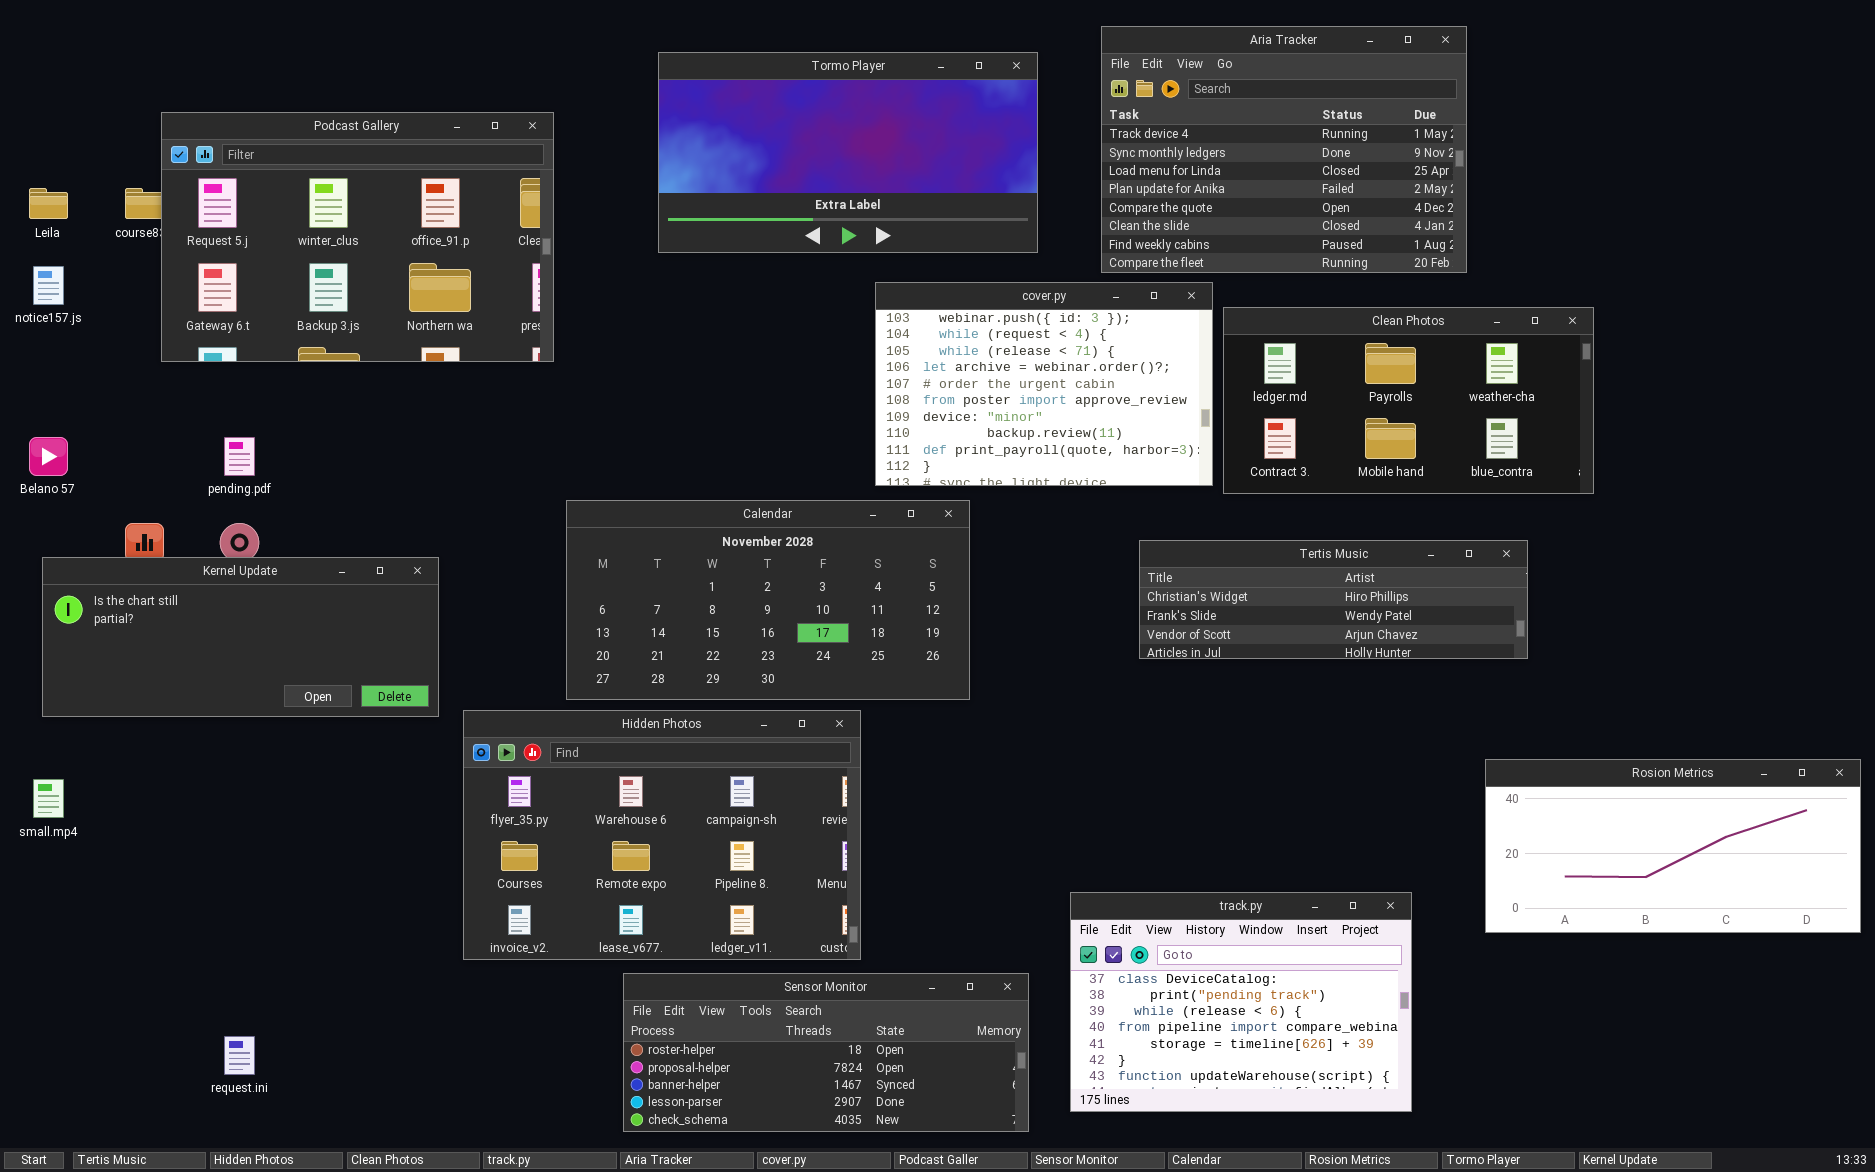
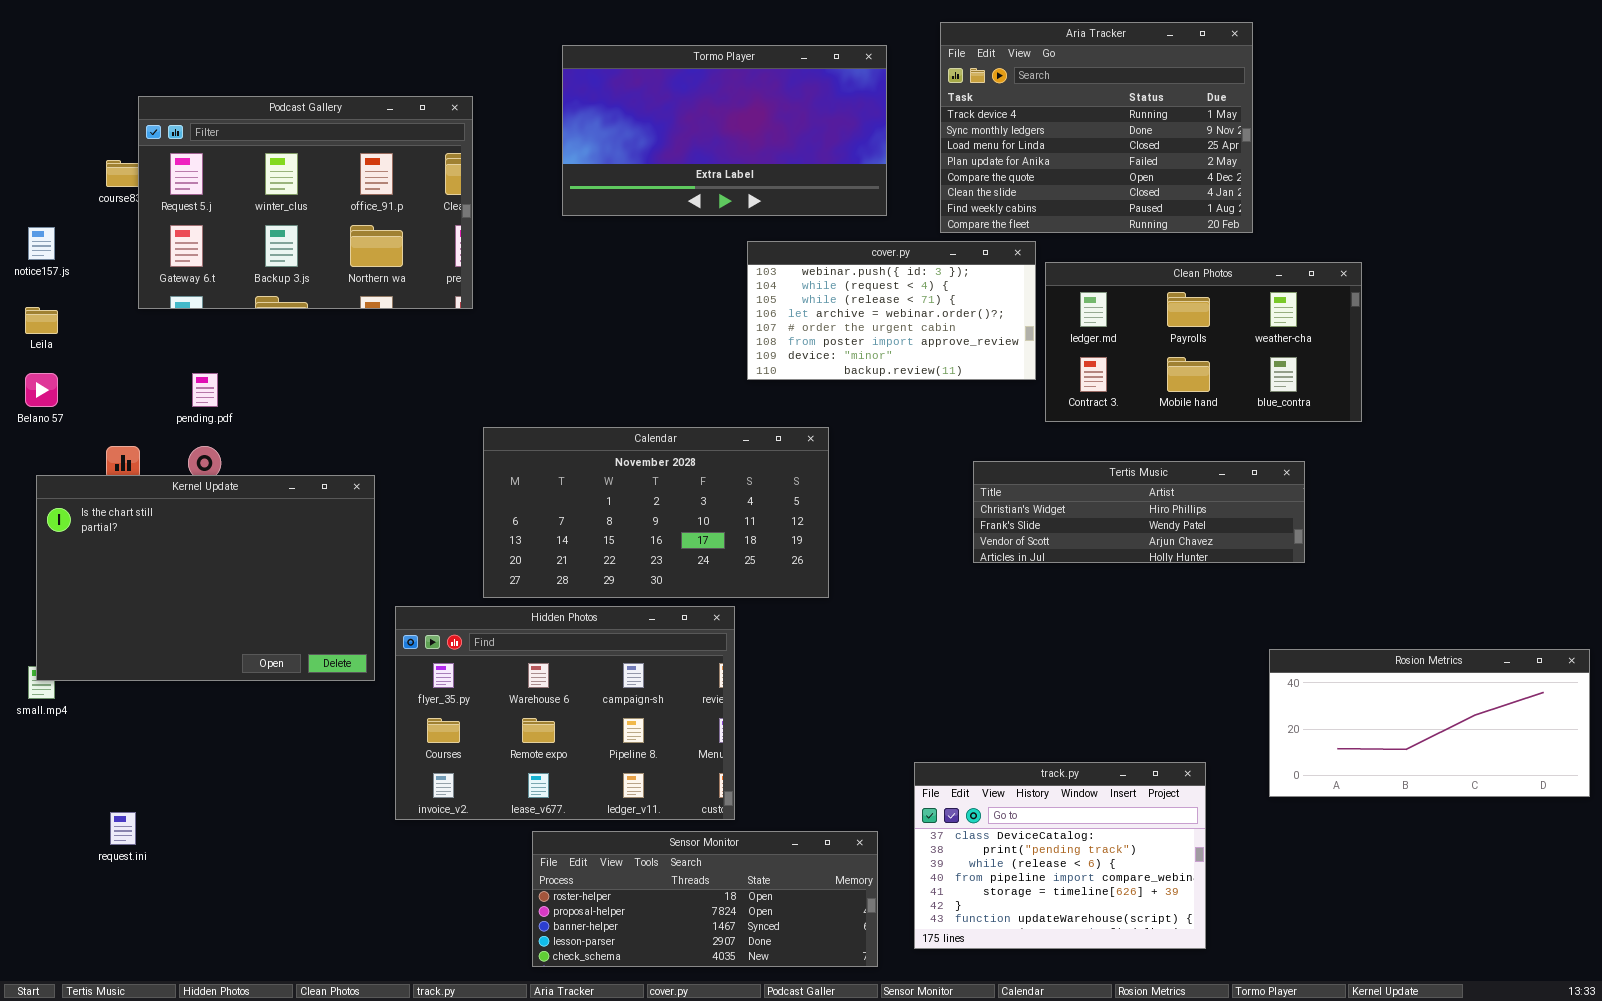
Leila: [29,188,68,219] -> [25,307,58,334], moved
cover.py: [875,282,1213,486] -> [747,241,1036,380], resized
Kernel Update: [42,557,439,717] -> [36,475,375,681], resized
request.ini: [224,1036,255,1075] -> [110,812,136,845], moved

